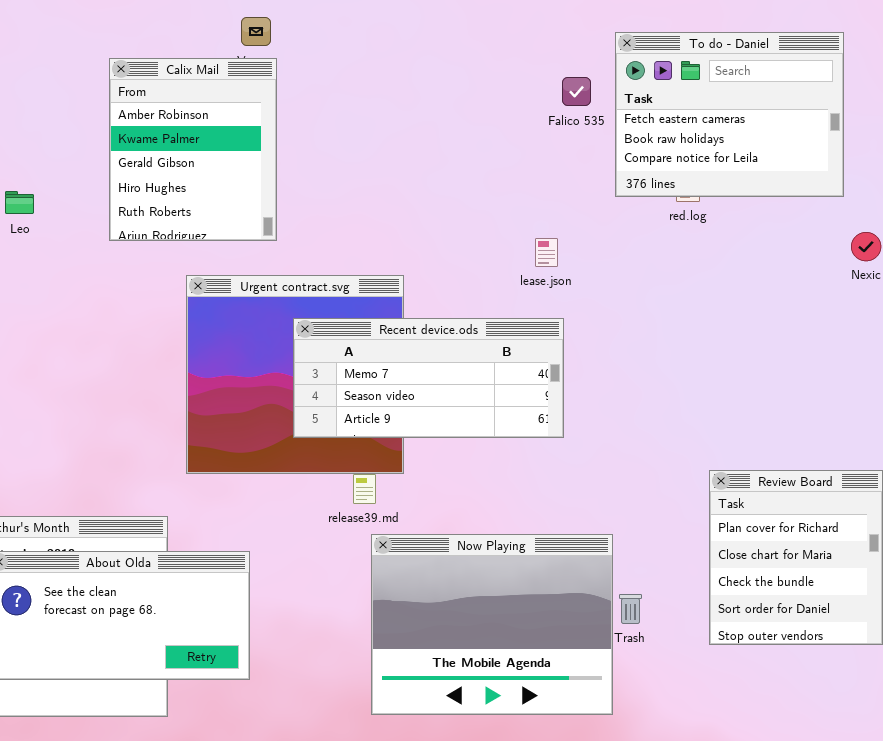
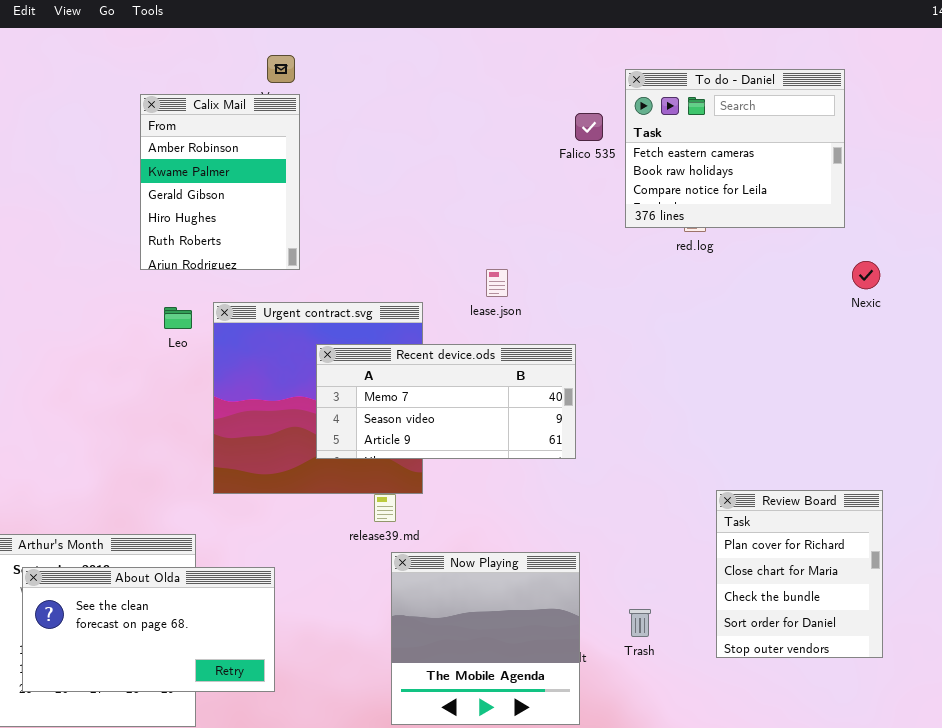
Leo: [5,191,34,214] -> [164,307,192,329], moved
lease.json: [535,238,558,267] -> [486,269,508,297], moved
Now Playing: [371,534,613,715] -> [391,552,580,725], resized

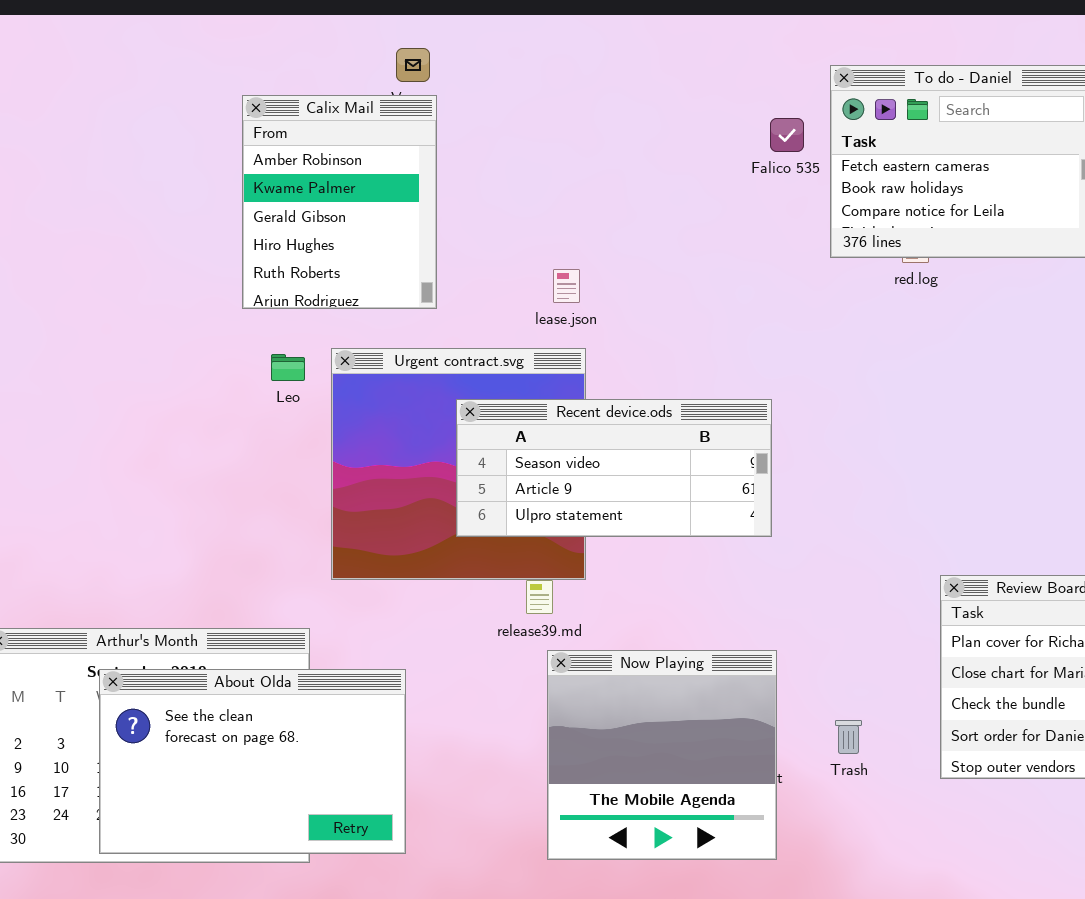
lease.json: [486,269,508,297] -> [553,269,580,303], moved
Recent device.ods: [316,344,576,459] -> [456,399,772,537], scrolled down 1 row
About Olda: [22,567,275,692] -> [99,669,406,854], resized

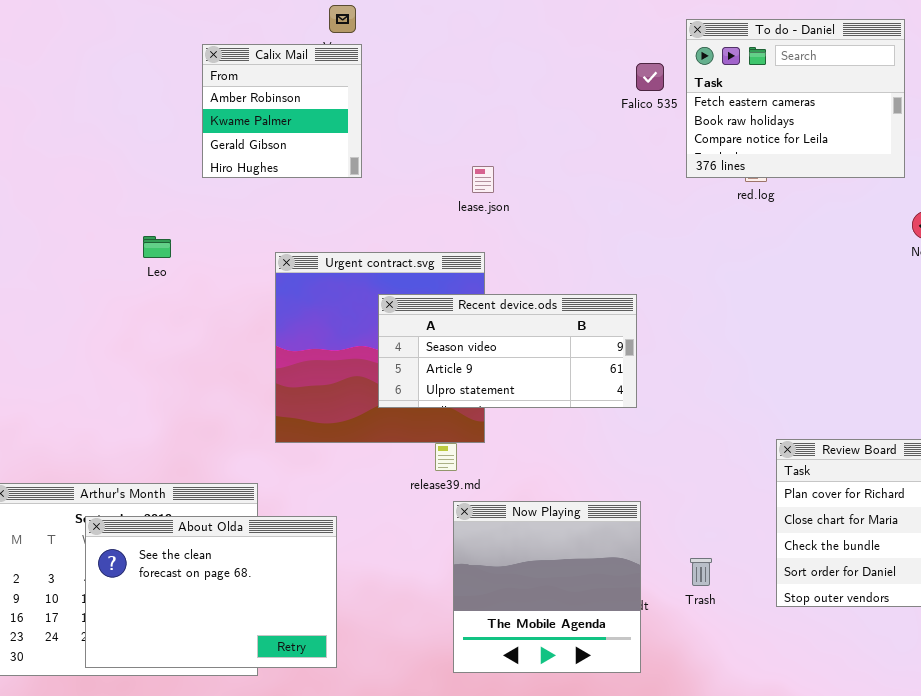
Calix Mail: [242,95,437,309] -> [202,44,362,178], resized
lease.json: [553,269,580,303] -> [472,166,494,193], moved
Leo: [271,354,305,381] -> [143,236,171,258], moved

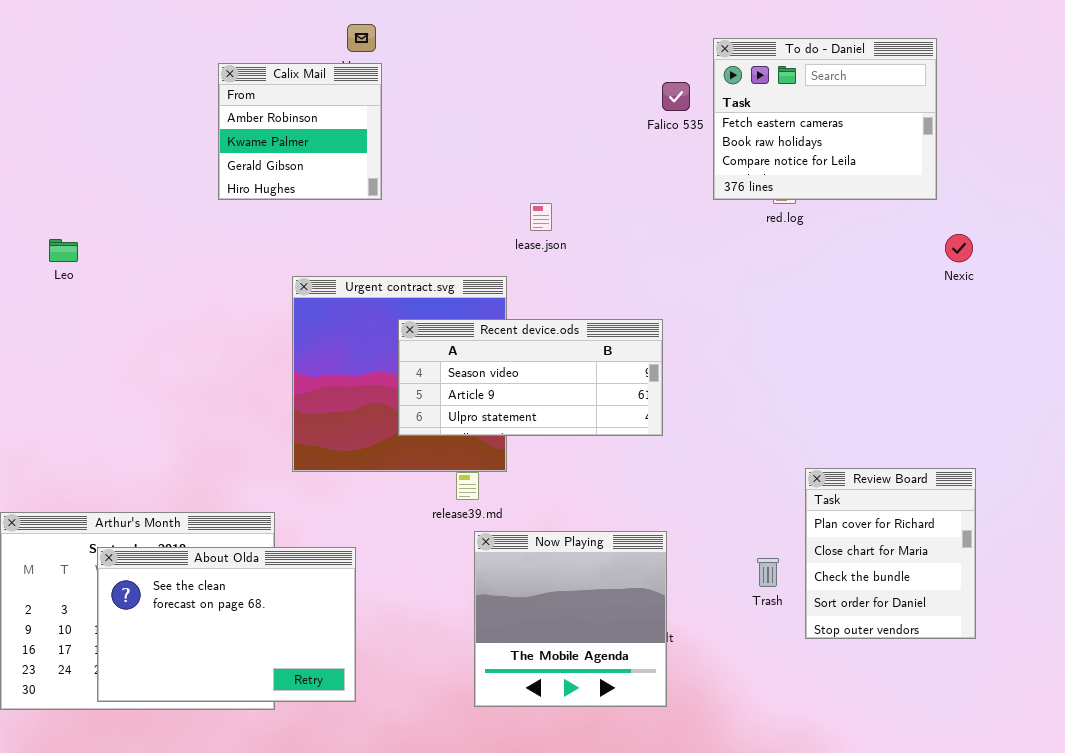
lease.json: [472,166,494,193] -> [530,203,552,231], moved
Leo: [143,236,171,258] -> [49,239,78,262], moved
Trash: [690,558,712,586] -> [757,558,779,587], moved

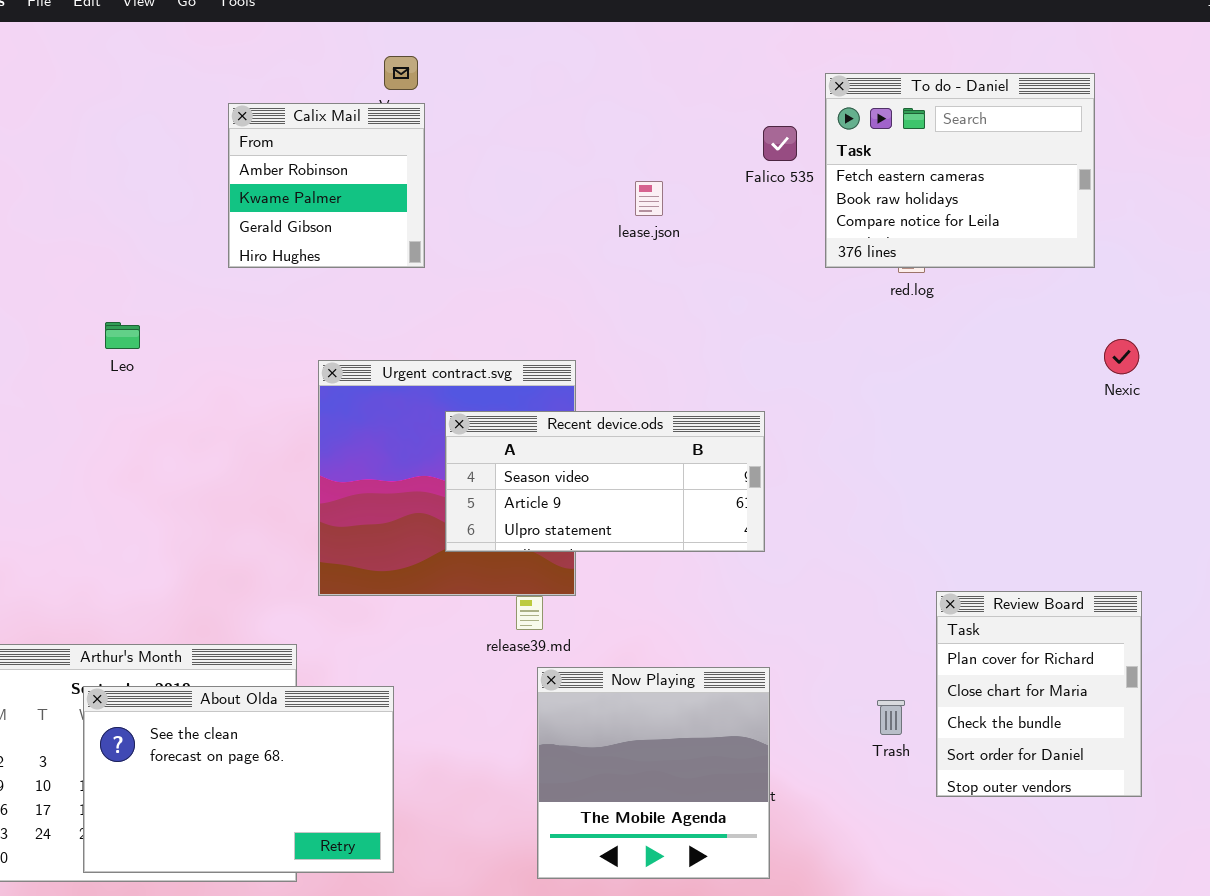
lease.json: [530,203,552,231] -> [635,181,663,216], moved
Nexic: [945,234,973,262] -> [1104,339,1139,374], moved
Leo: [49,239,78,262] -> [105,322,140,349], moved

